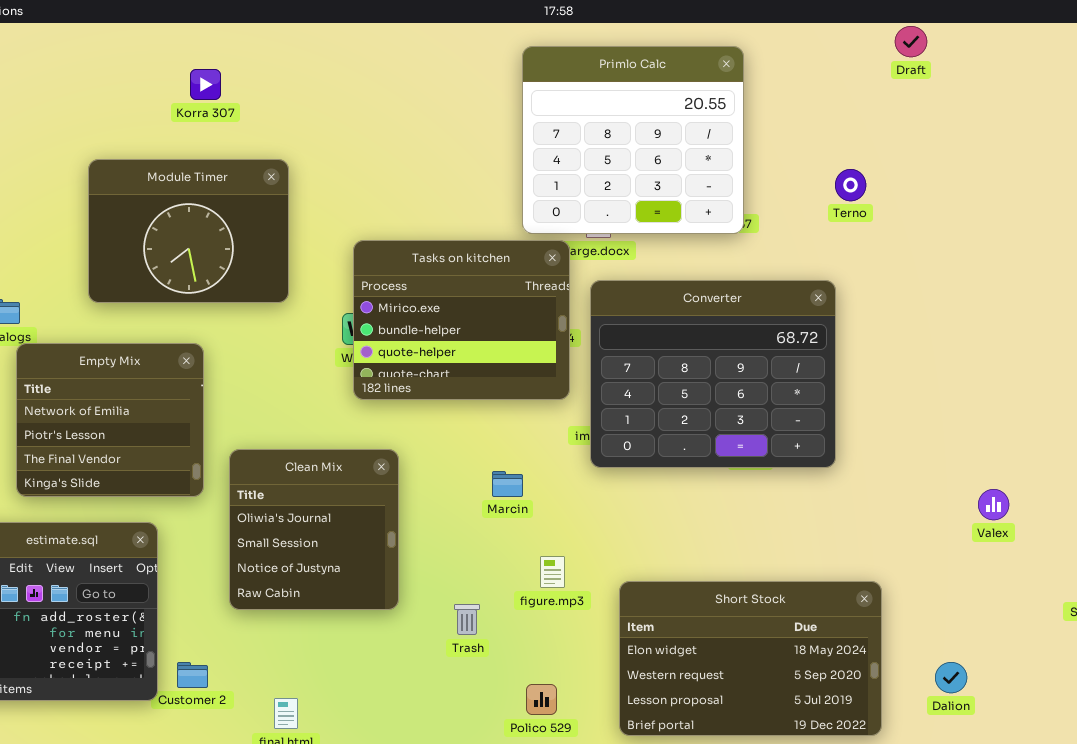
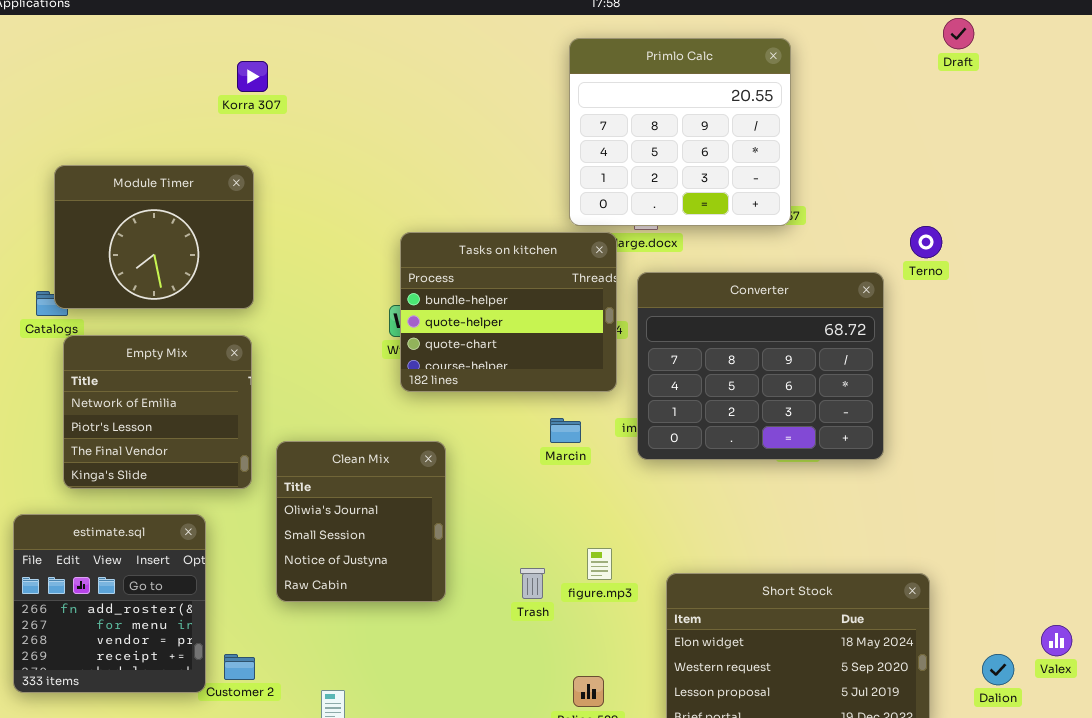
Module Timer: [88,159,289,303] -> [54,165,254,309], moved
Terno: [835,169,866,201] -> [910,226,942,258], moved
Tasks on kitchen: [353,240,570,400] -> [400,232,617,392], scrolled down 1 row
Marcin: [492,471,523,497] -> [550,418,581,443], moved
Valex: [978,489,1009,520] -> [1041,625,1072,656], moved
Trash: [454,604,480,635] -> [520,568,545,599], moved

